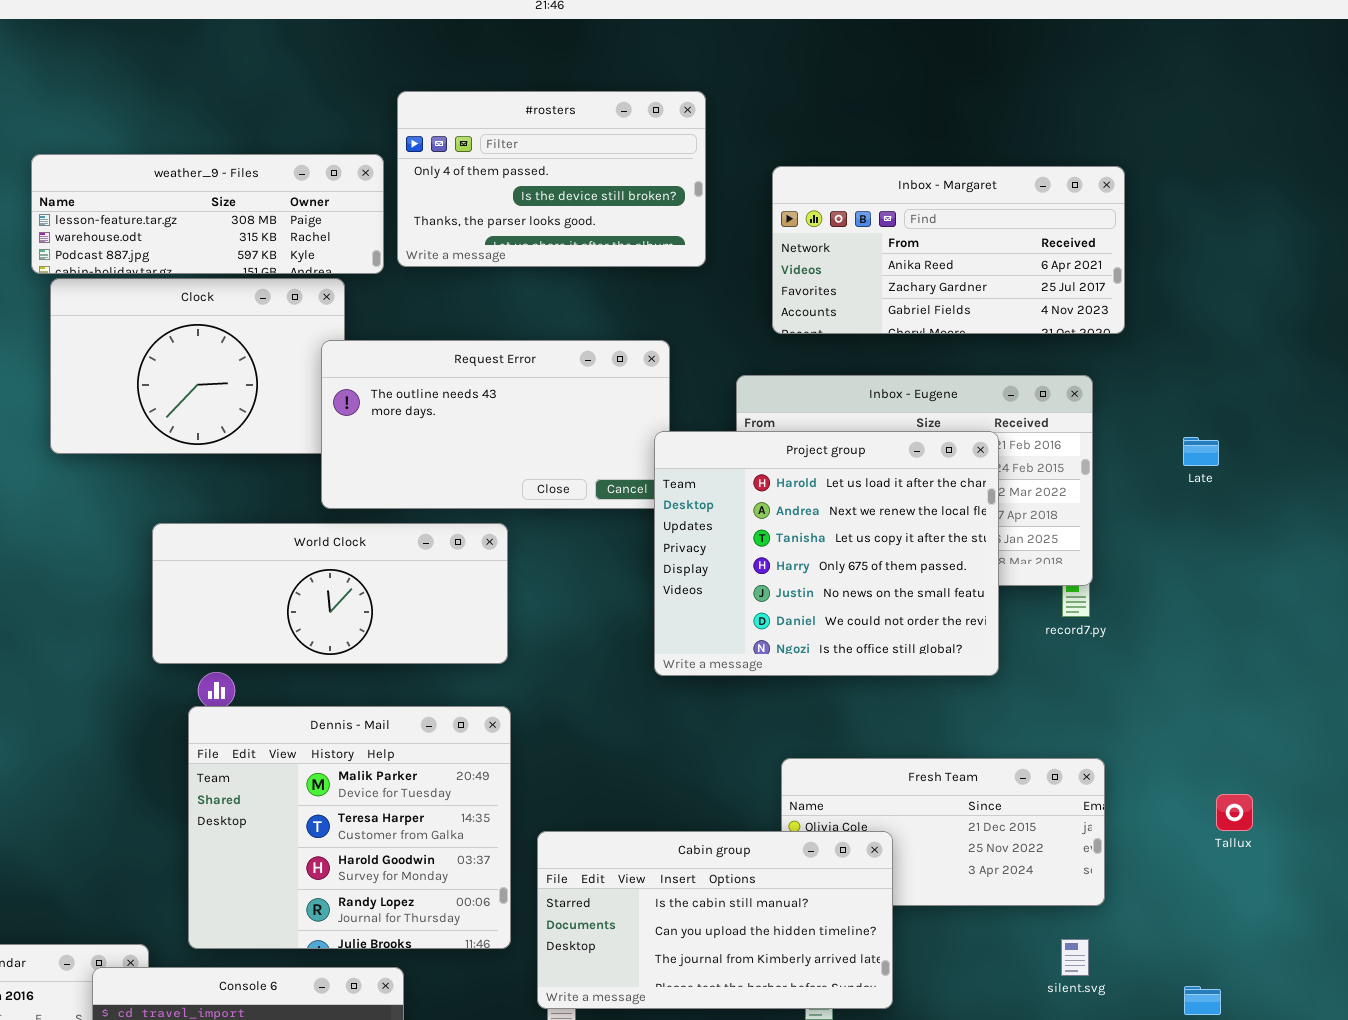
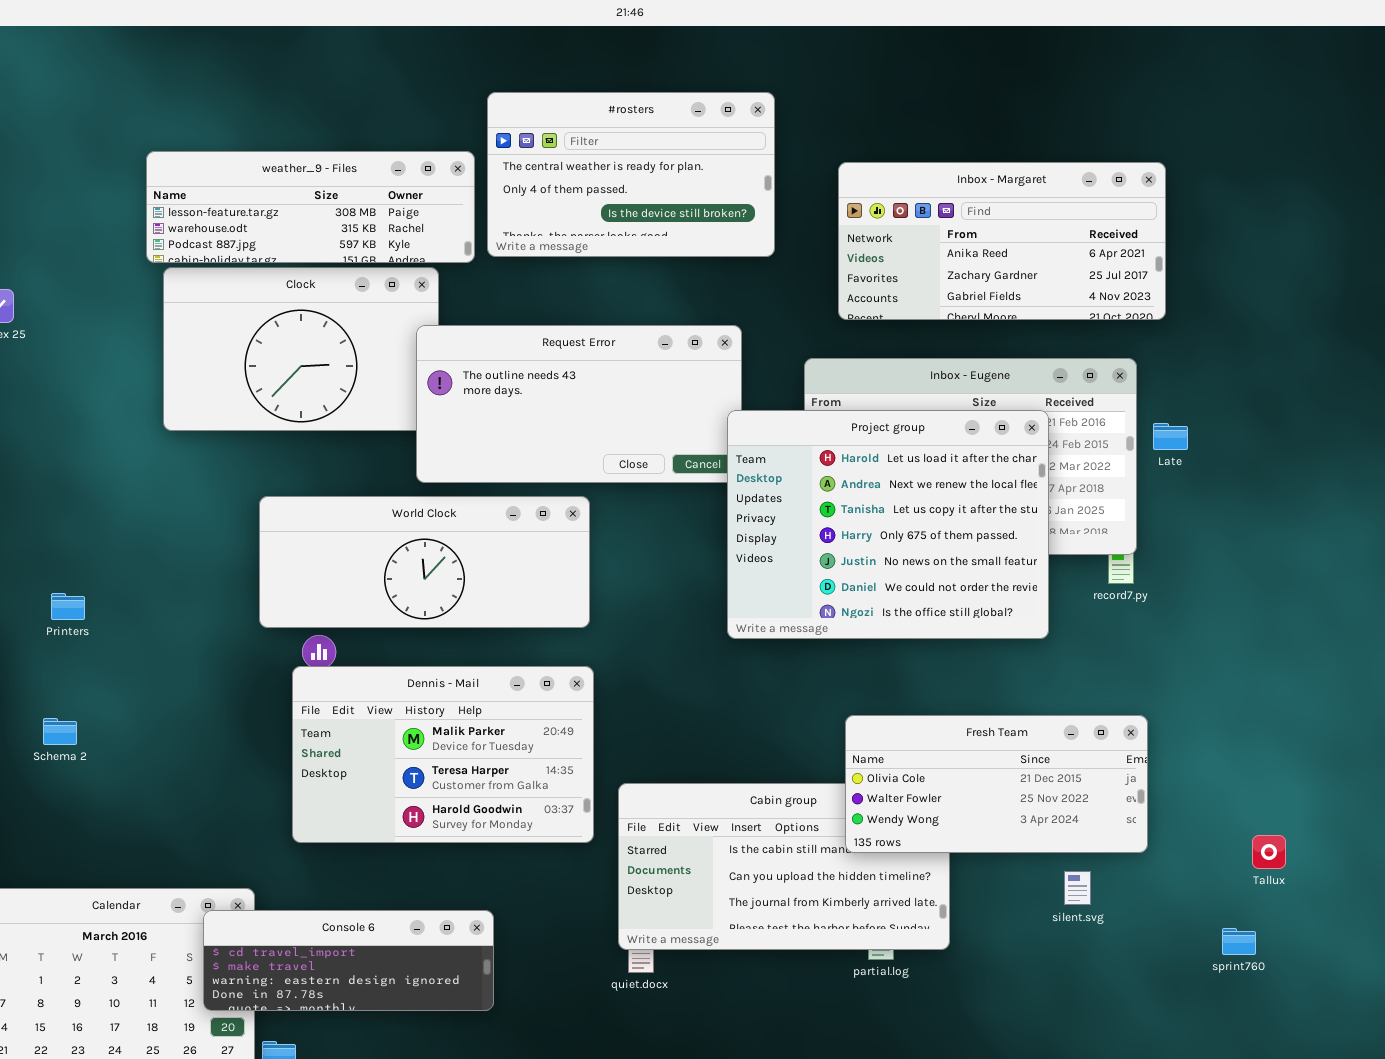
#rosters: [397,91,706,267] -> [487,92,775,257], scrolled up 1 row
Late: [1183,437,1219,466] -> [1153,423,1188,450], moved
Dennis - Mail: [188,706,511,949] -> [292,666,594,843], resized
Fresh Team: [781,758,1105,906] -> [845,715,1148,853], raised
Tallux: [1216,794,1253,831] -> [1252,835,1286,869], moved
silent.svg: [1061,939,1089,976] -> [1064,871,1091,905], moved

